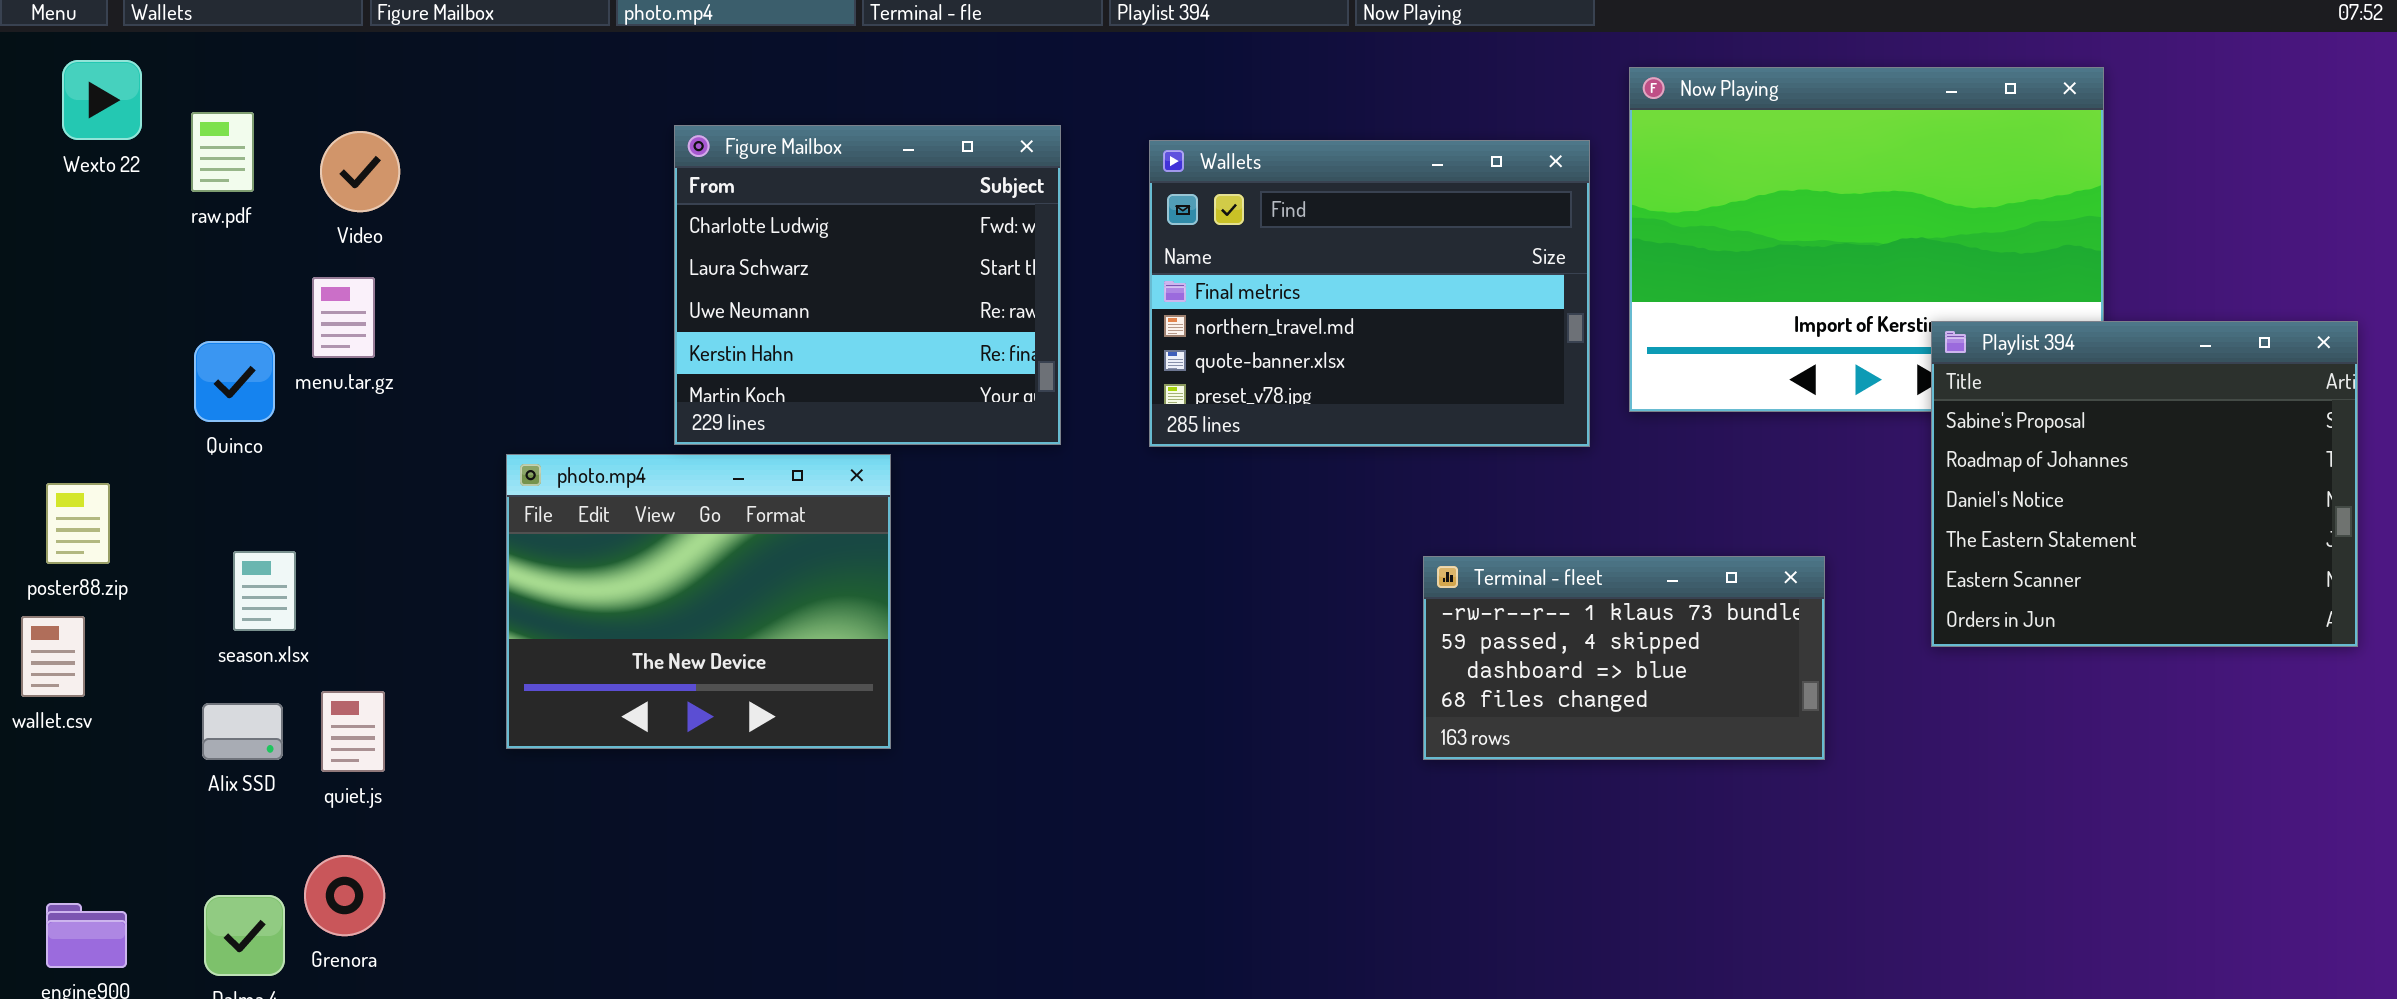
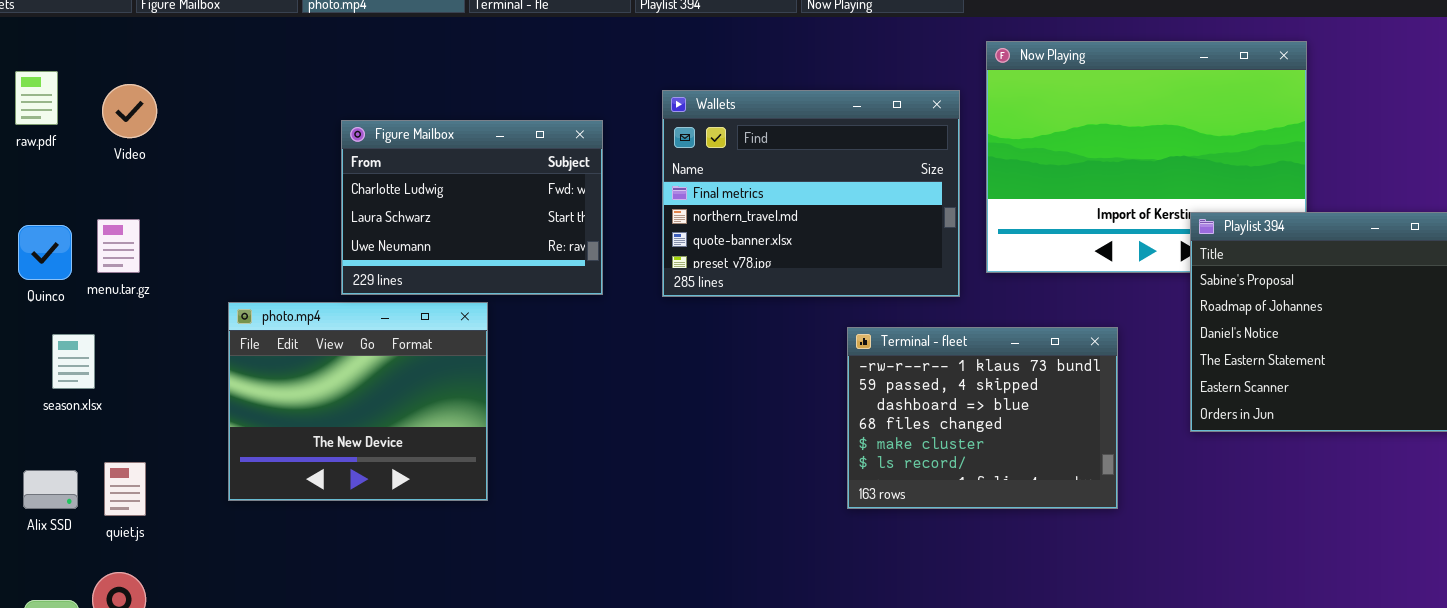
Figure Mailbox: [674,125,1061,445] -> [341,120,603,295], resized
menu.tar.gz: [312,277,375,358] -> [97,219,140,273], moved
season.xlsx: [233,551,296,631] -> [52,334,95,389], moved
Terminal - fleet: [1423,556,1825,760] -> [847,327,1118,509], resized

